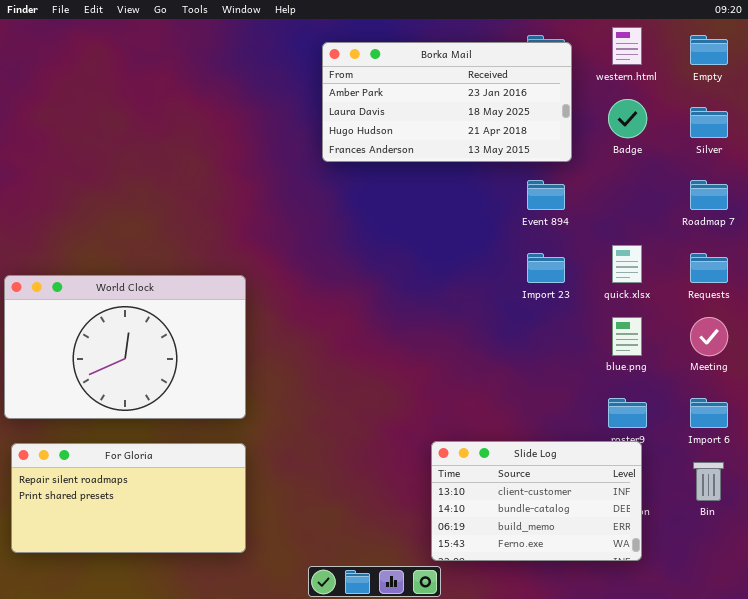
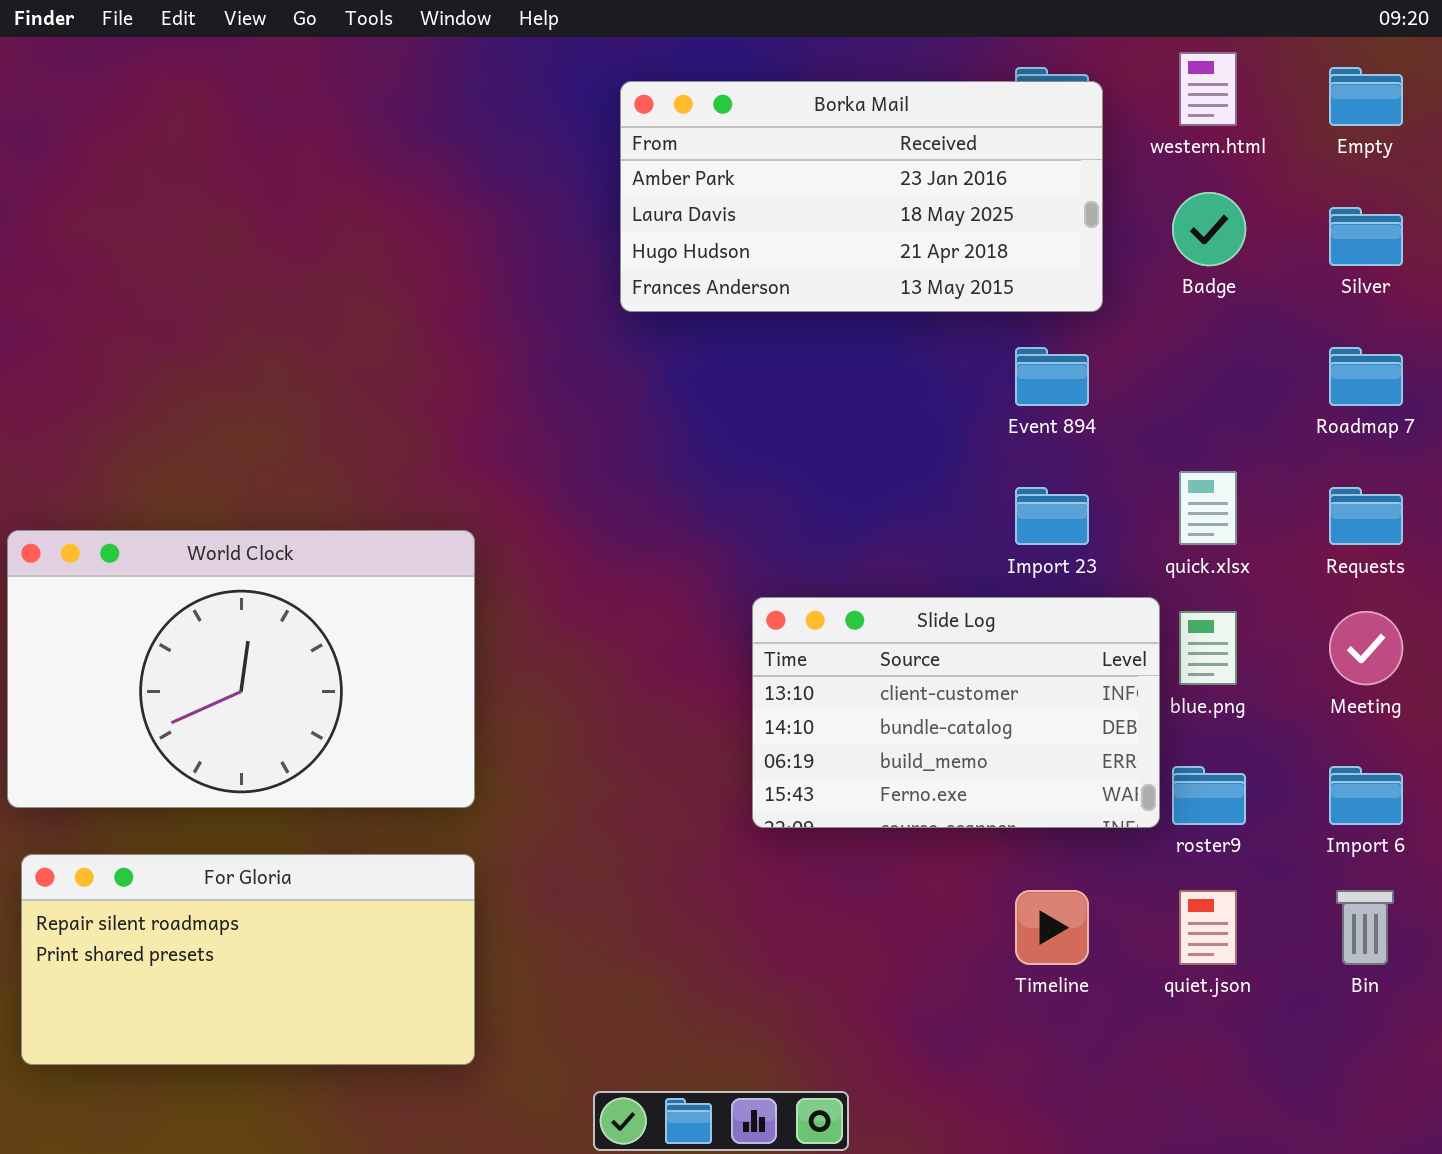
Slide Log: [431,441,642,561] -> [752,597,1160,828], moved

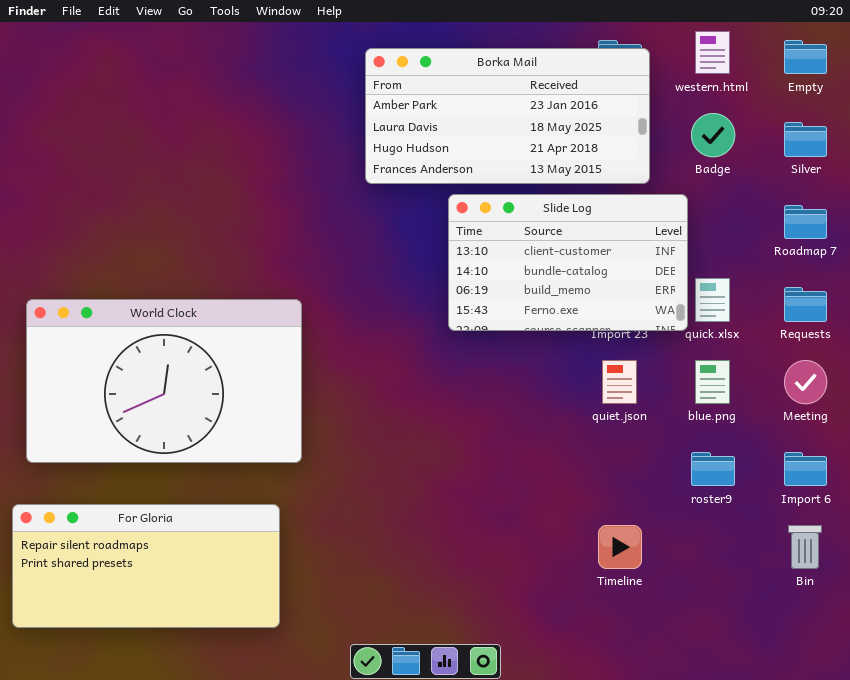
World Clock: [7,530,475,808] -> [26,299,302,463], moved
Slide Log: [752,597,1160,828] -> [448,194,688,331], moved
quiet.json: [1179,890,1237,965] -> [602,360,637,404], moved

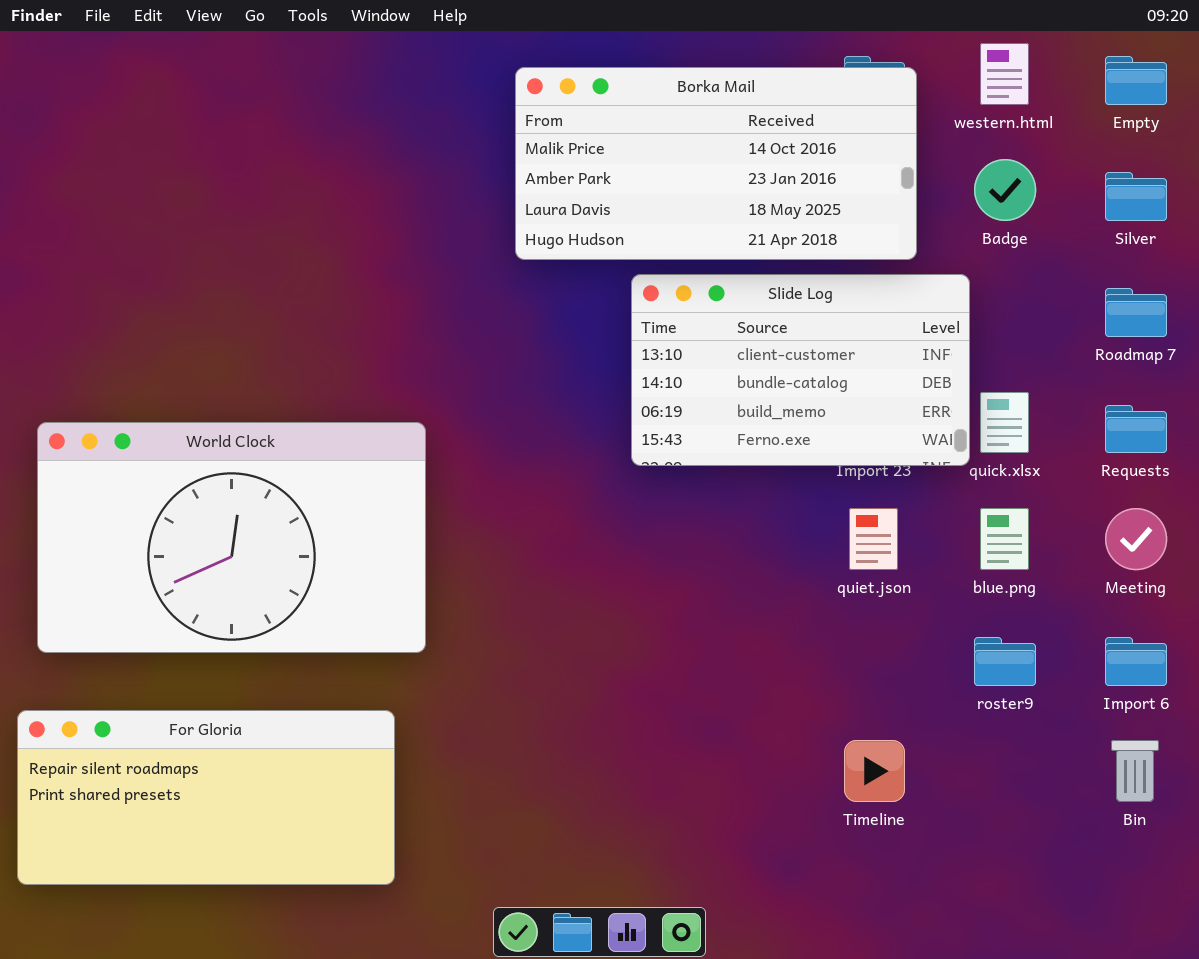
Borka Mail: [365,48,650,184] -> [515,67,917,260], scrolled up 1 row

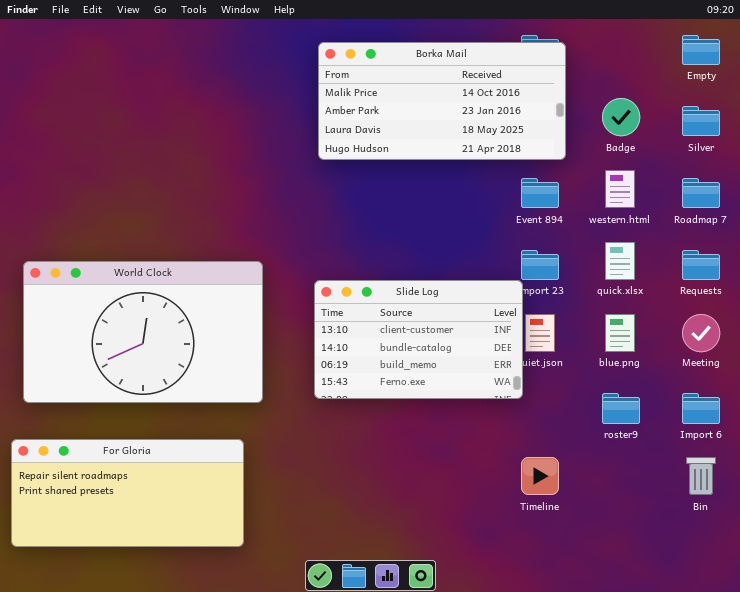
western.html: [980,43,1029,105] -> [605,170,635,208], moved
Slide Log: [631,274,970,466] -> [314,280,523,399], moved

